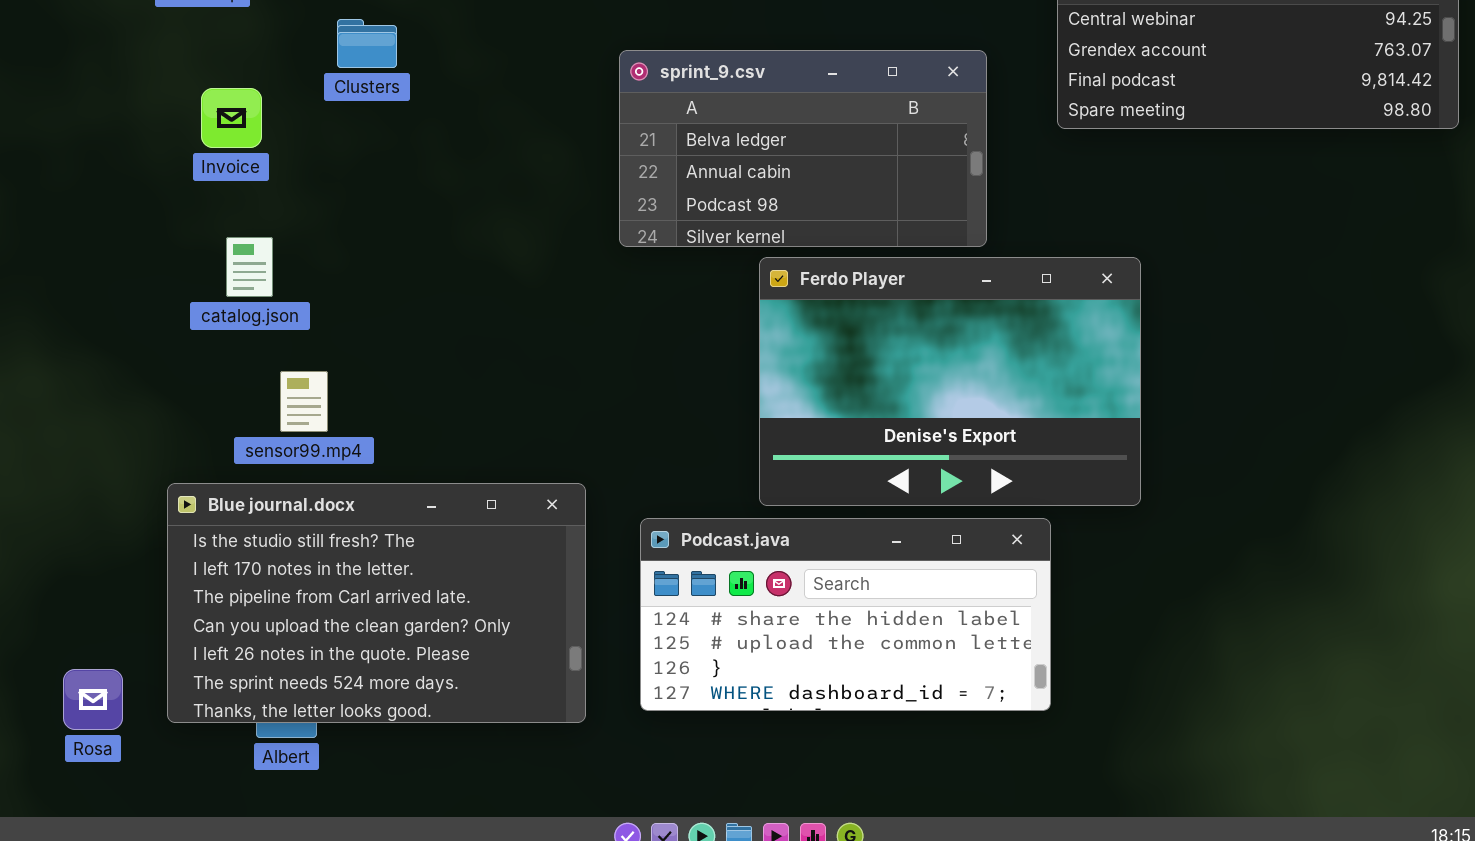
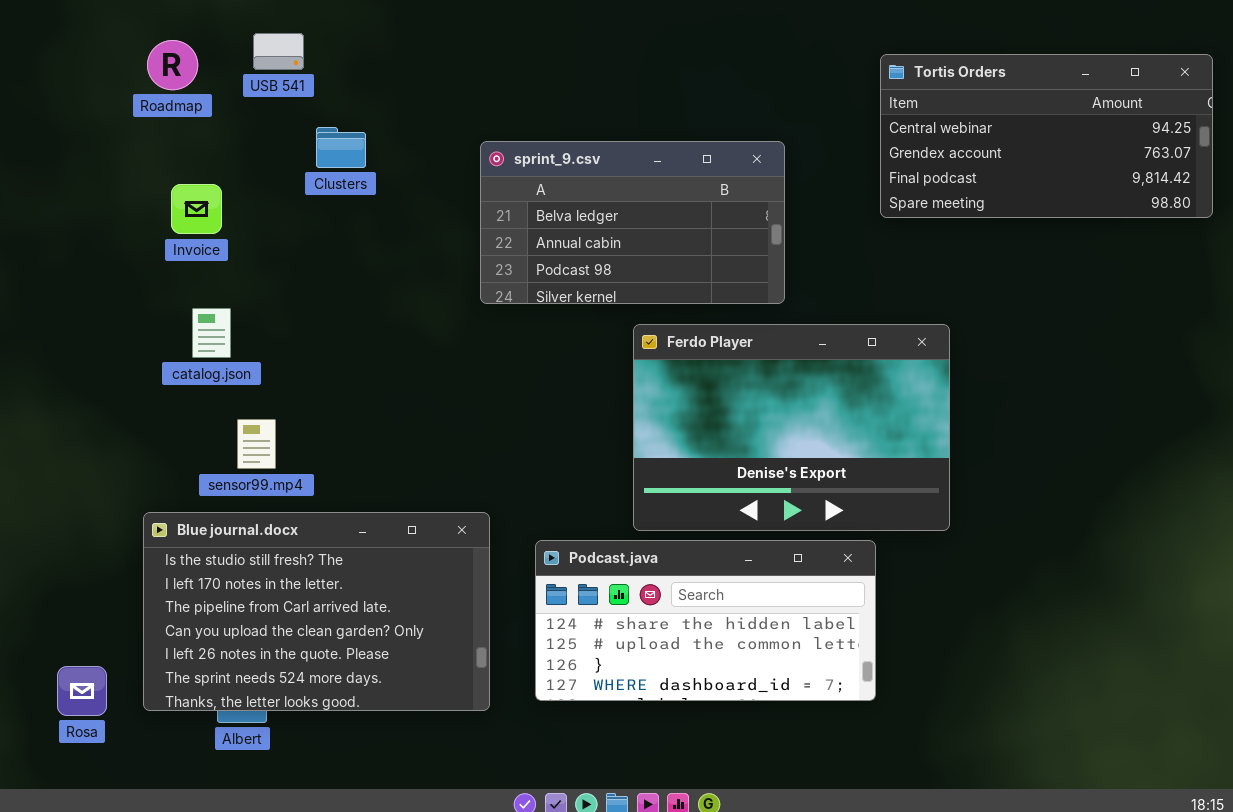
Clusters: [337,19,397,68] -> [316,127,366,168], moved
sprint_9.csv: [619,50,987,247] -> [480,141,785,304], moved

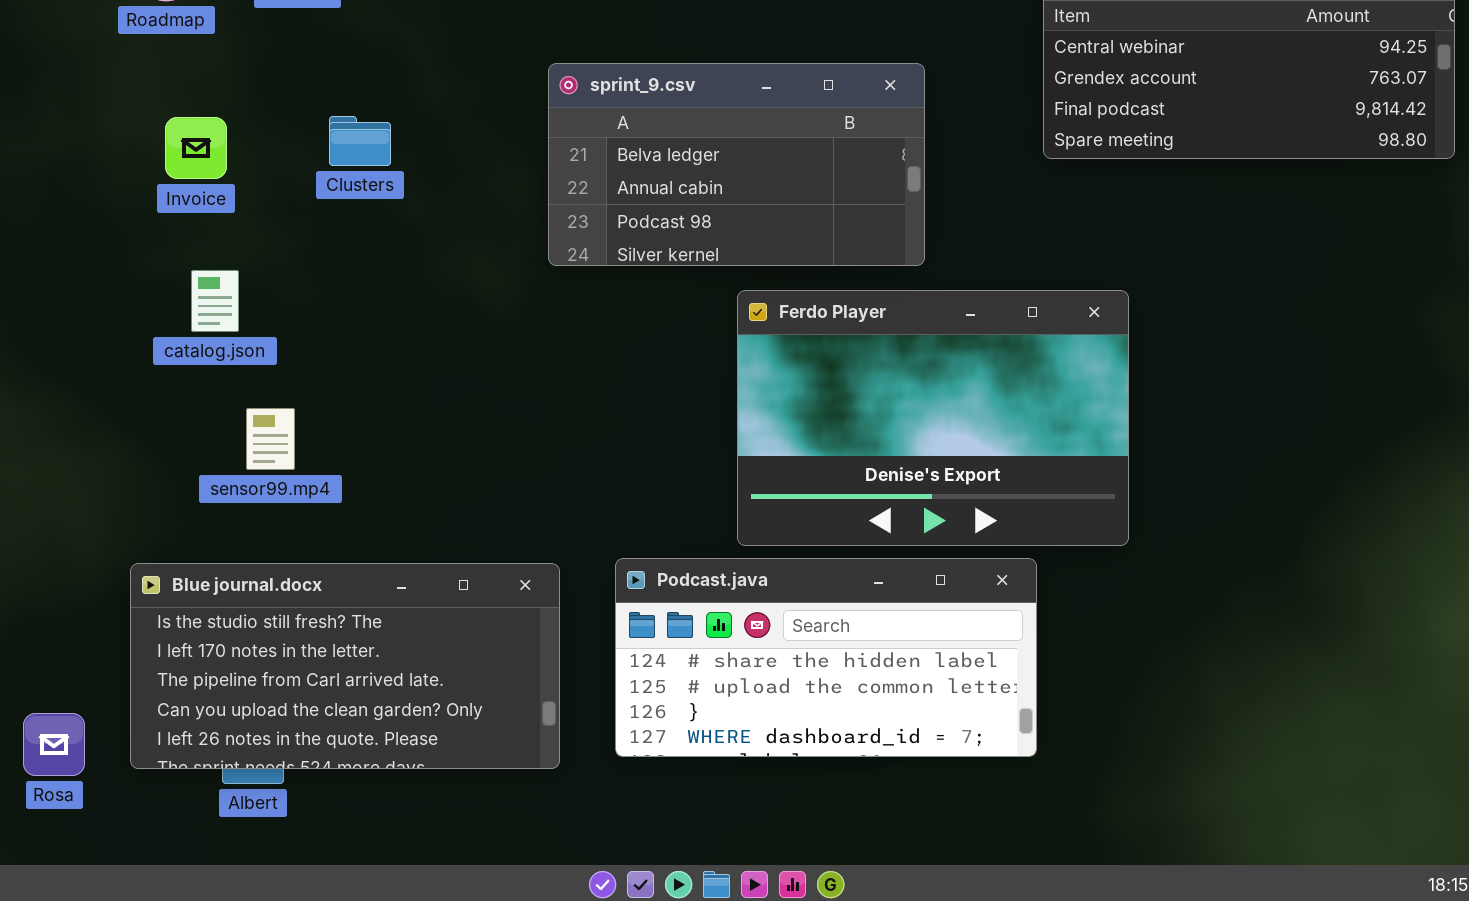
Clusters: [316,127,366,168] -> [329,116,391,166], moved
Blue journal.docx: [143,512,490,711] -> [130,563,560,769], resized

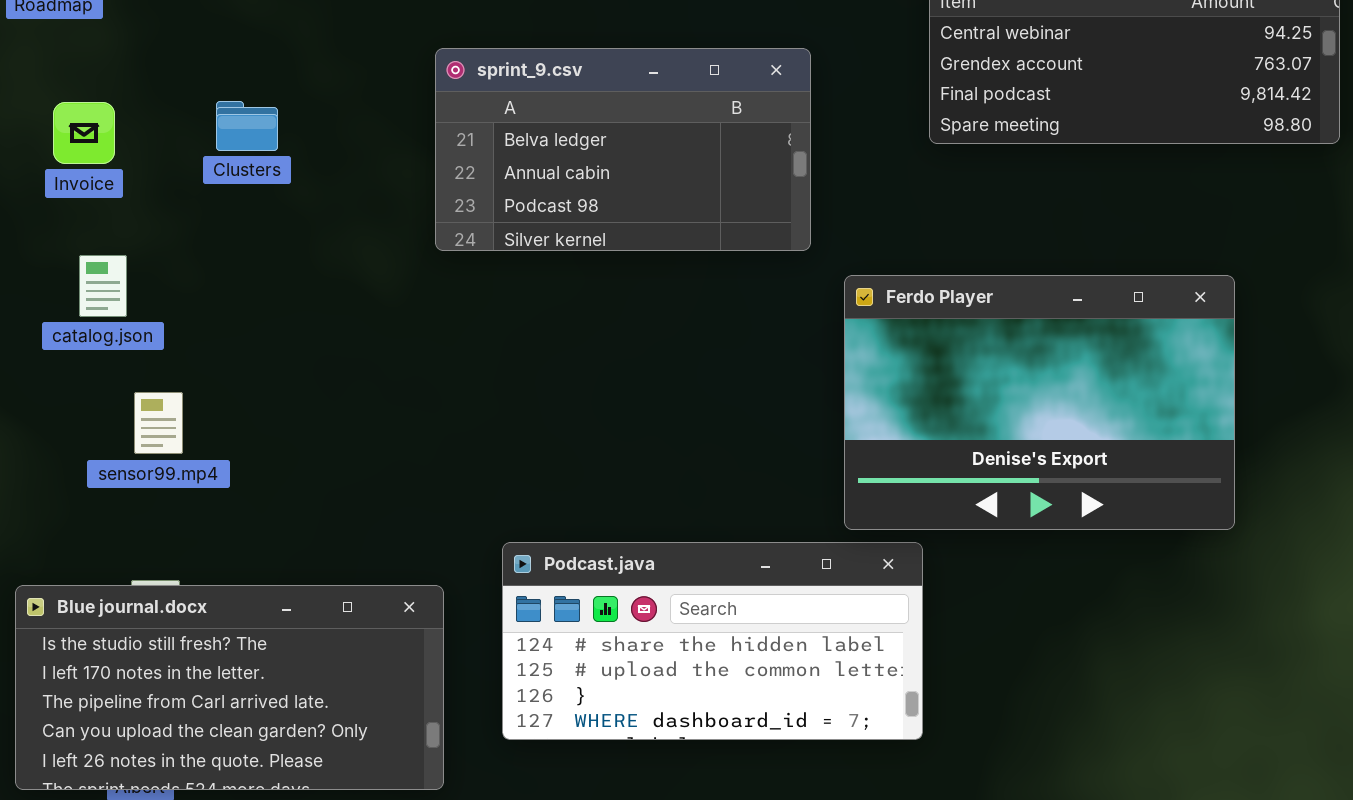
Ferdo Player: [737,290,1129,546] -> [844,275,1235,530], moved
Blue journal.docx: [130,563,560,769] -> [15,585,444,790], moved

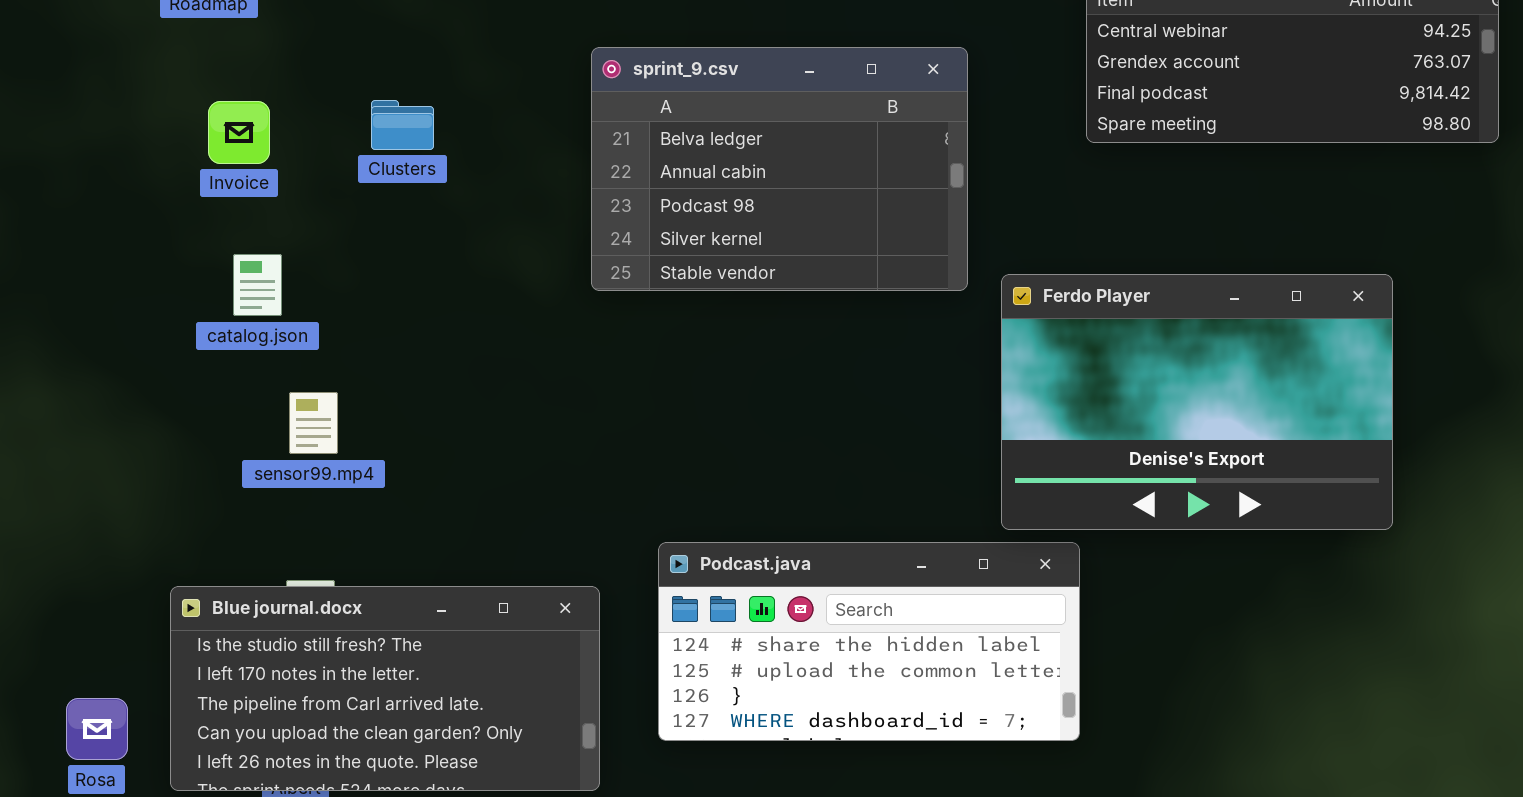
sprint_9.csv: [435,48,811,251] -> [591,47,968,291], resized

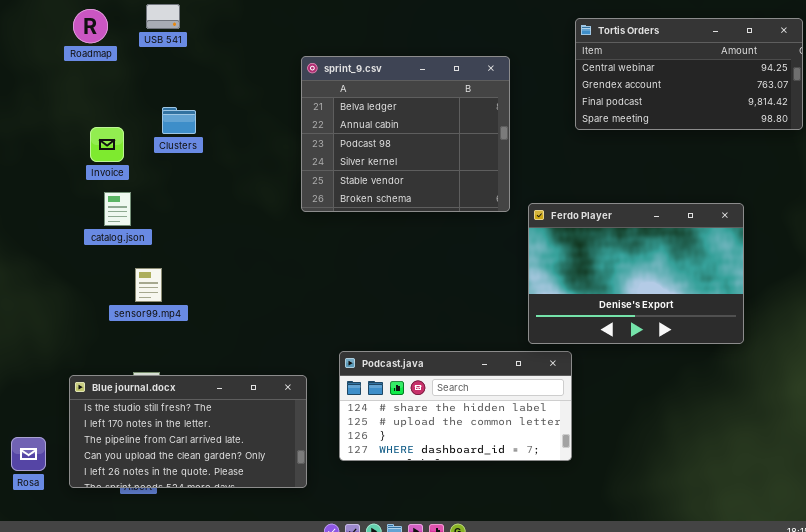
sprint_9.csv: [591,47,968,291] -> [301,56,510,212], resized
Clusters: [371,100,434,150] -> [162,107,196,134], moved
Invoice: [208,101,270,164] -> [90,127,124,162], moved

